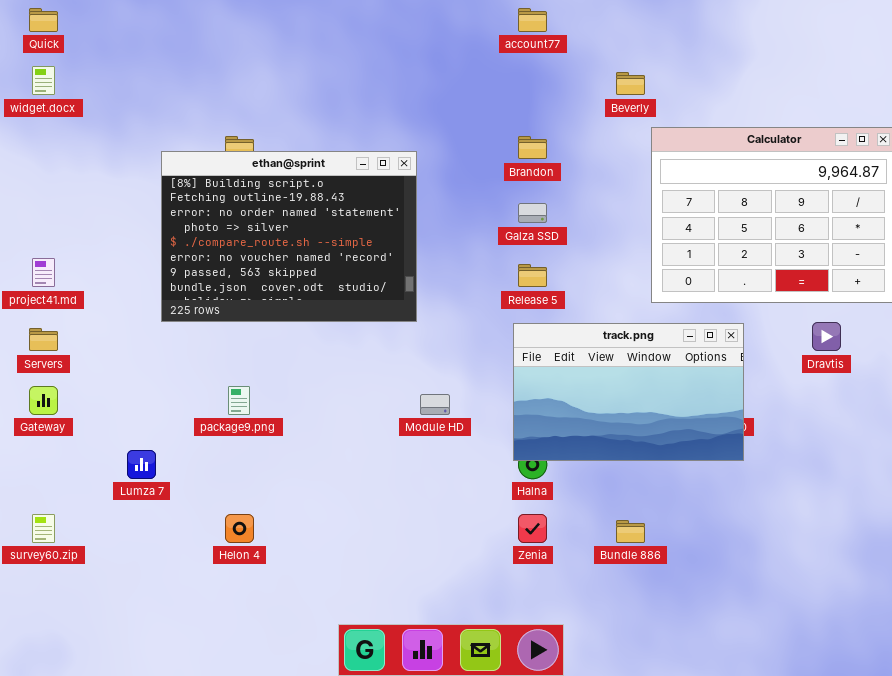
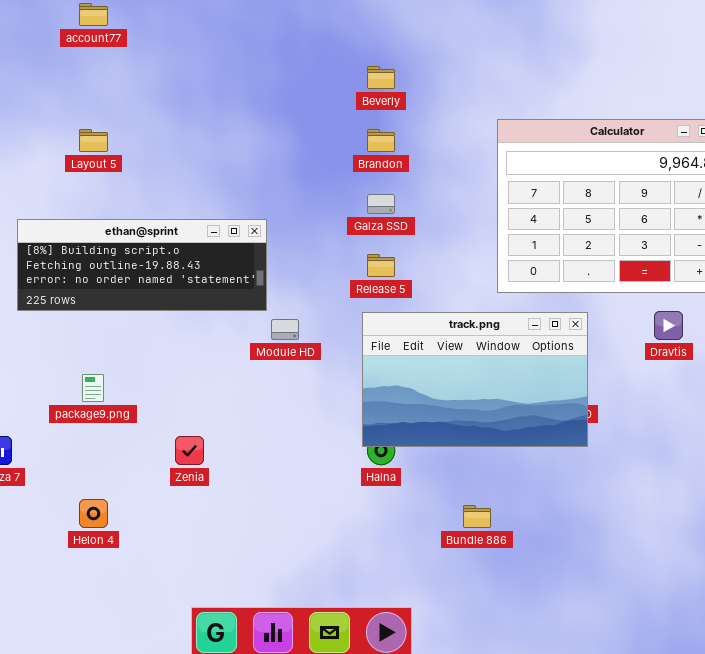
account77: [518,8,547,32] -> [79,3,108,26], moved
Beverly: [616,72,645,95] -> [367,66,395,89], moved
ethan@sprint: [161,151,417,322] -> [17,219,267,311], resized
Module HD: [420,394,450,415] -> [271,319,299,340], moved
Zenia: [518,514,547,543] -> [175,436,204,465], moved

